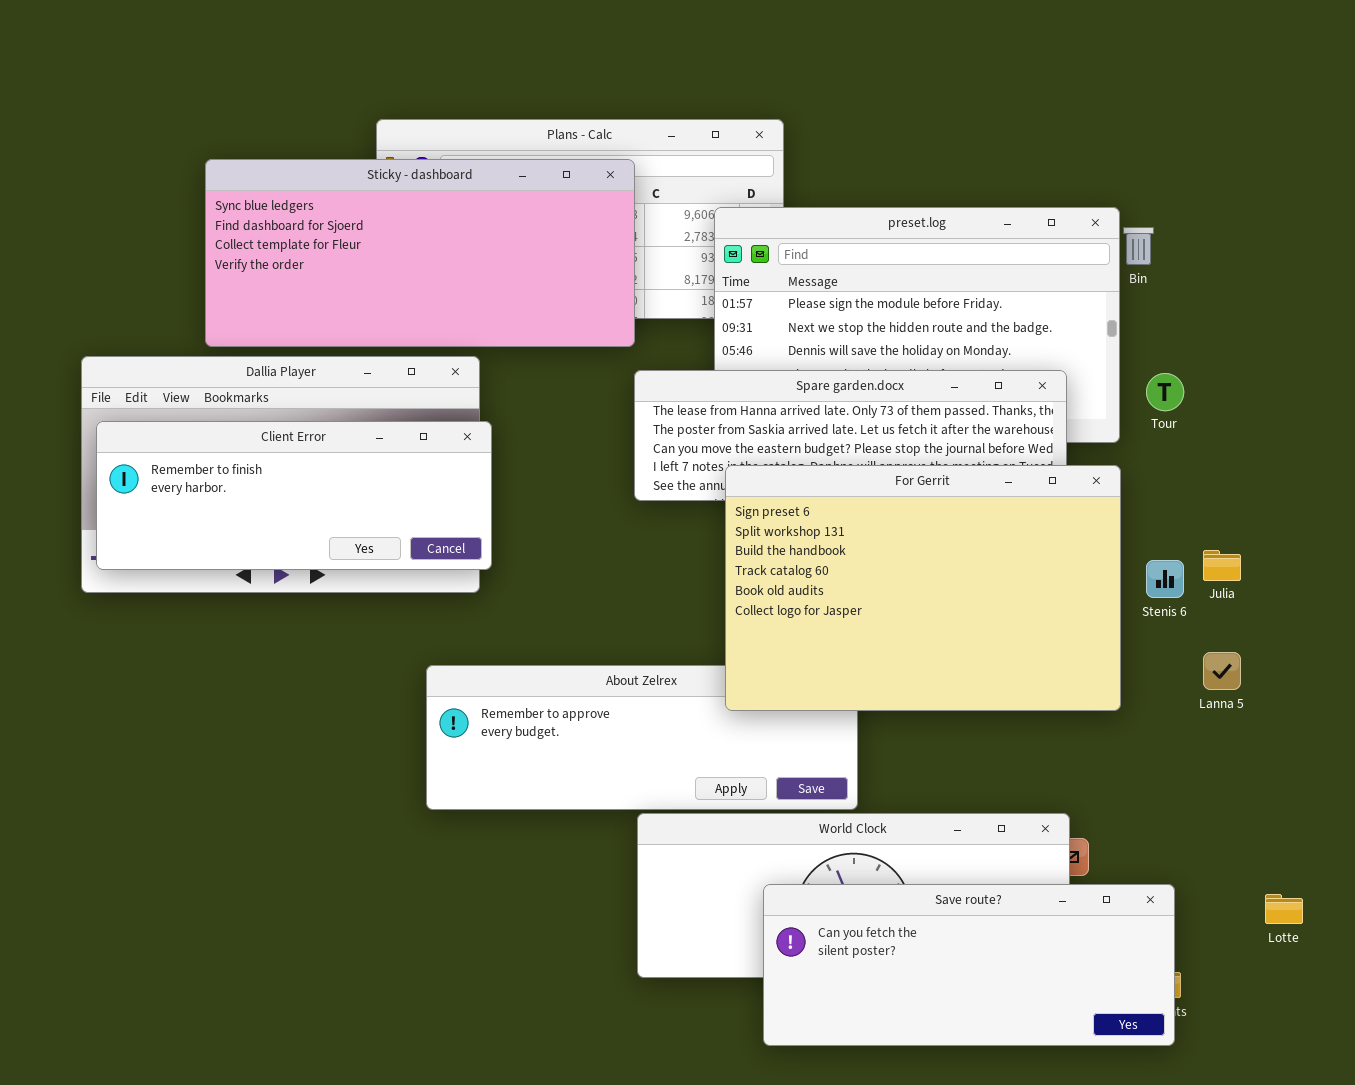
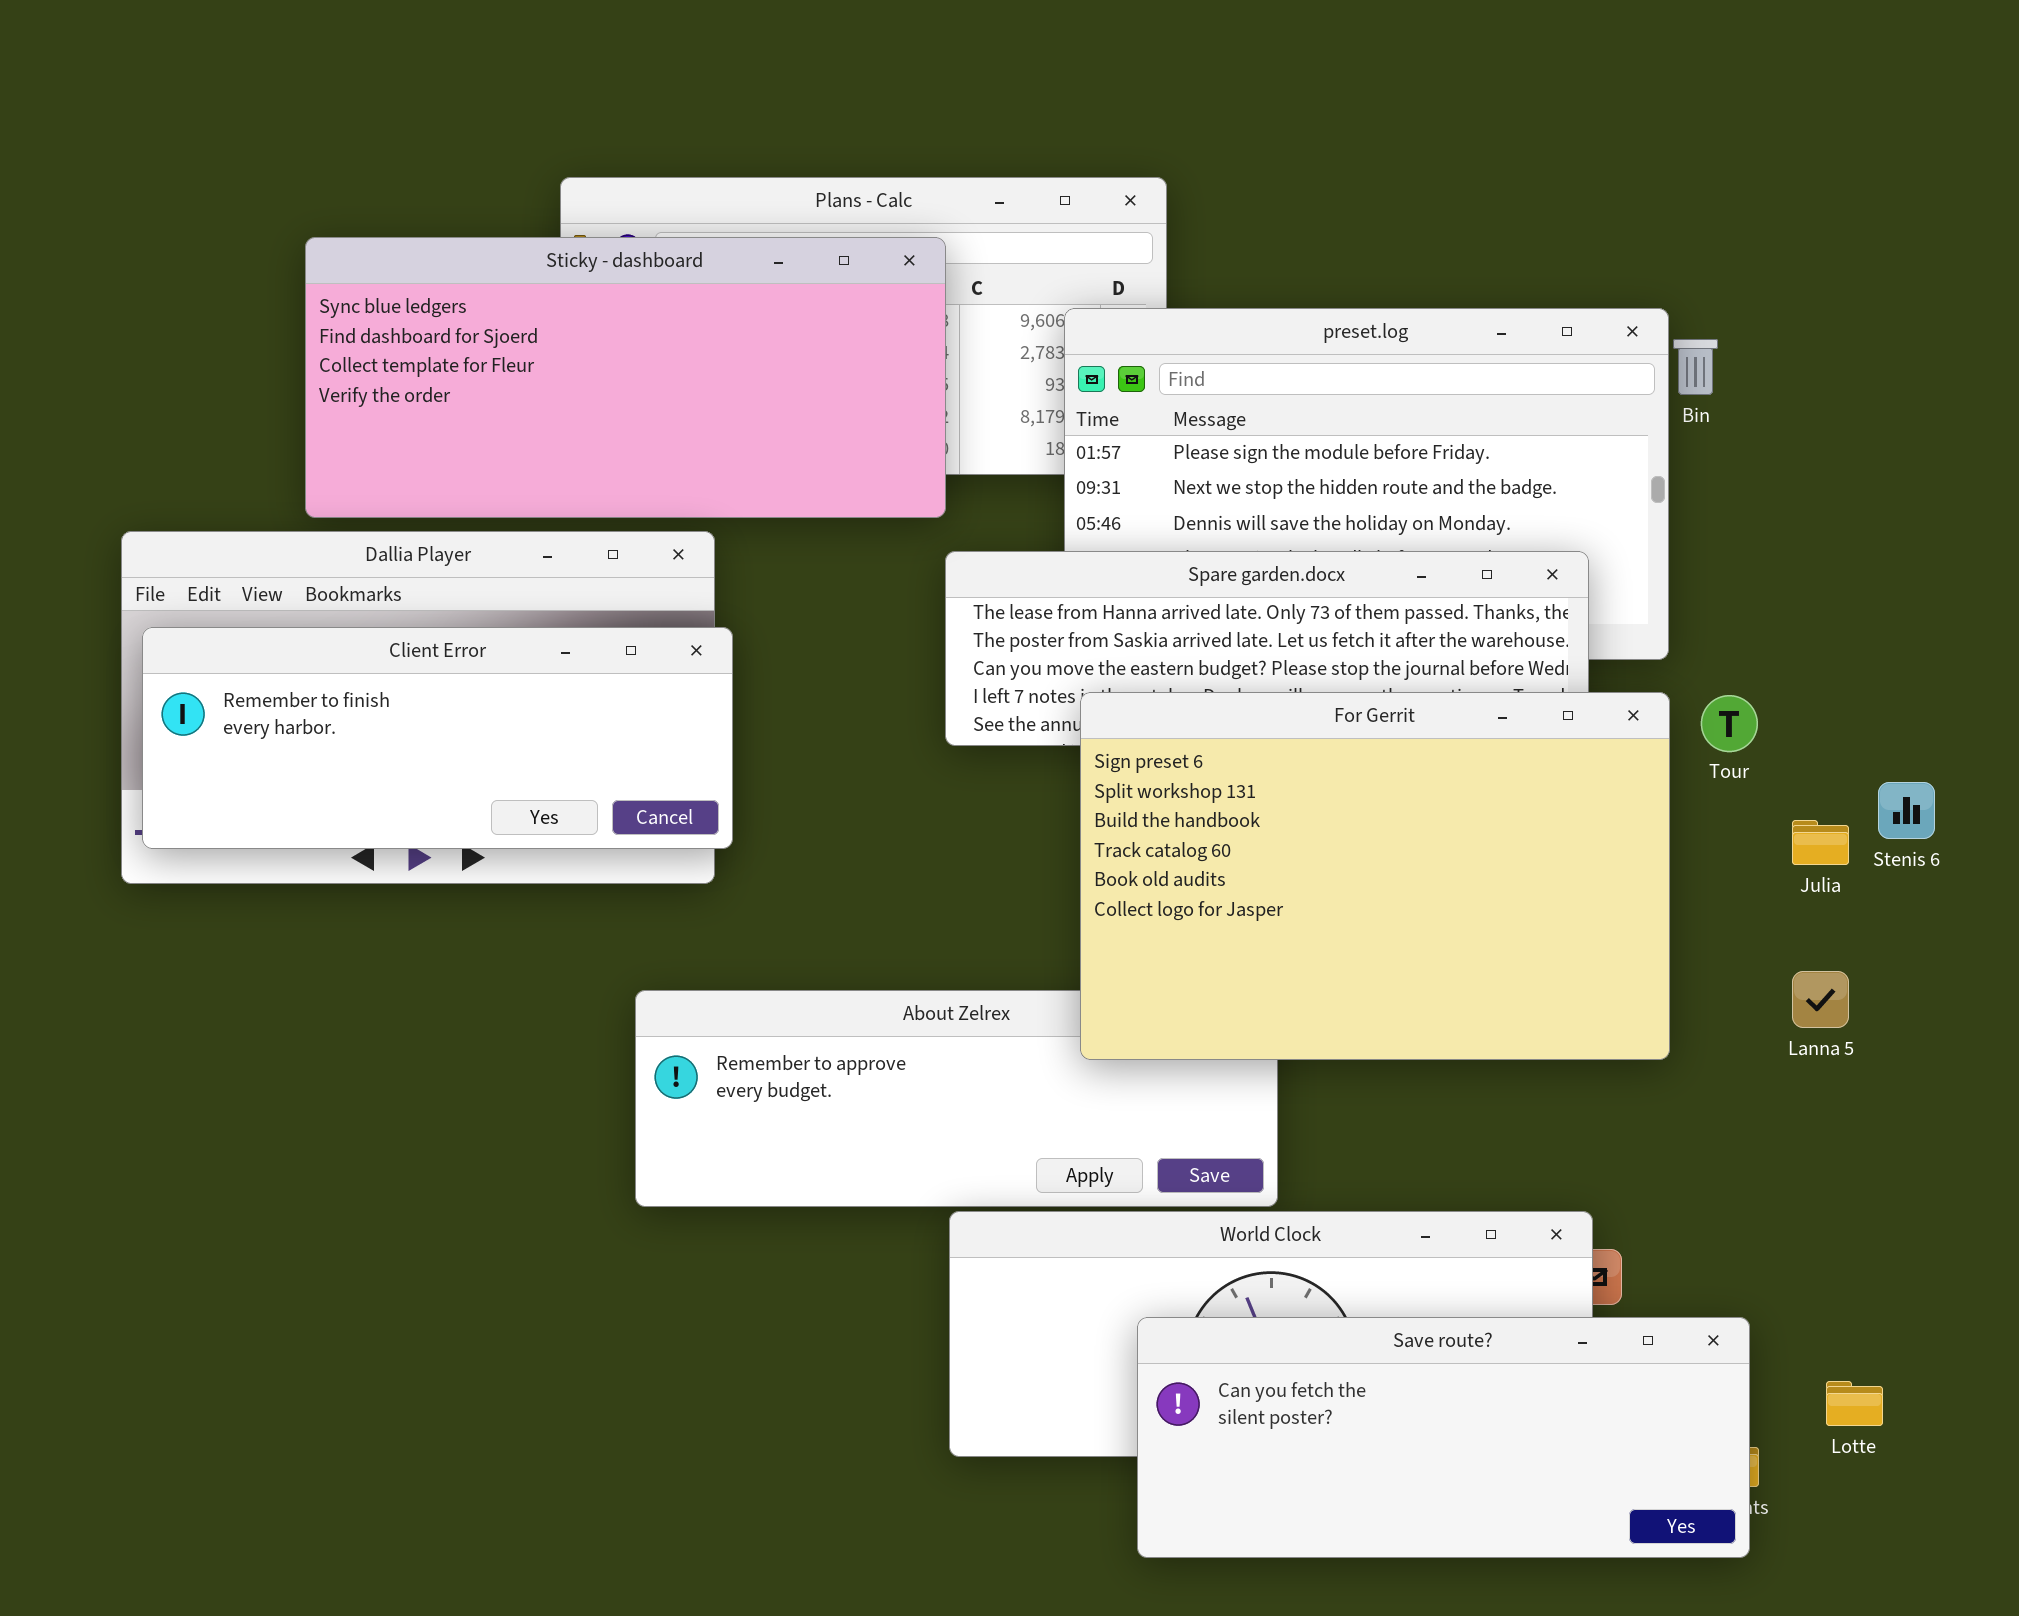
Tour: [1146,373,1184,411] -> [1701,695,1758,752], moved
Stenis 6: [1146,560,1184,598] -> [1878,782,1935,839], moved
Lotte: [1265,894,1303,924] -> [1826,1381,1883,1426], moved

